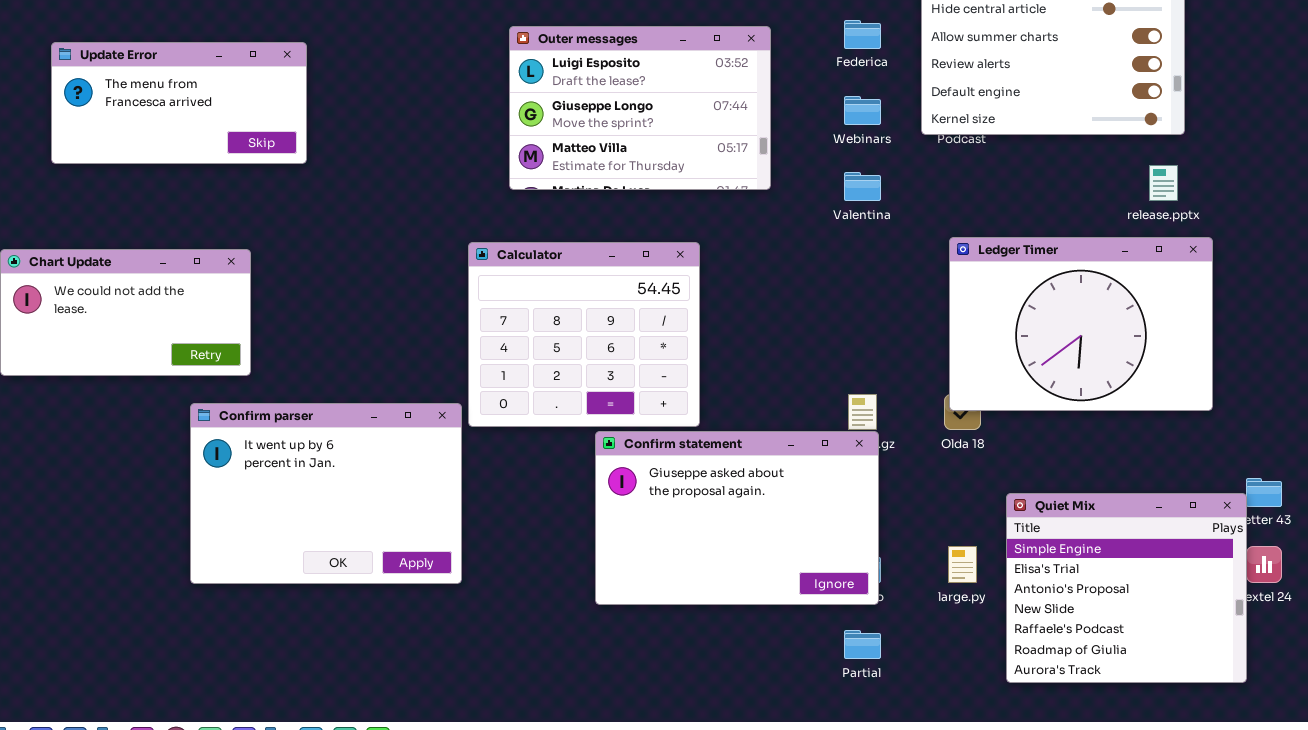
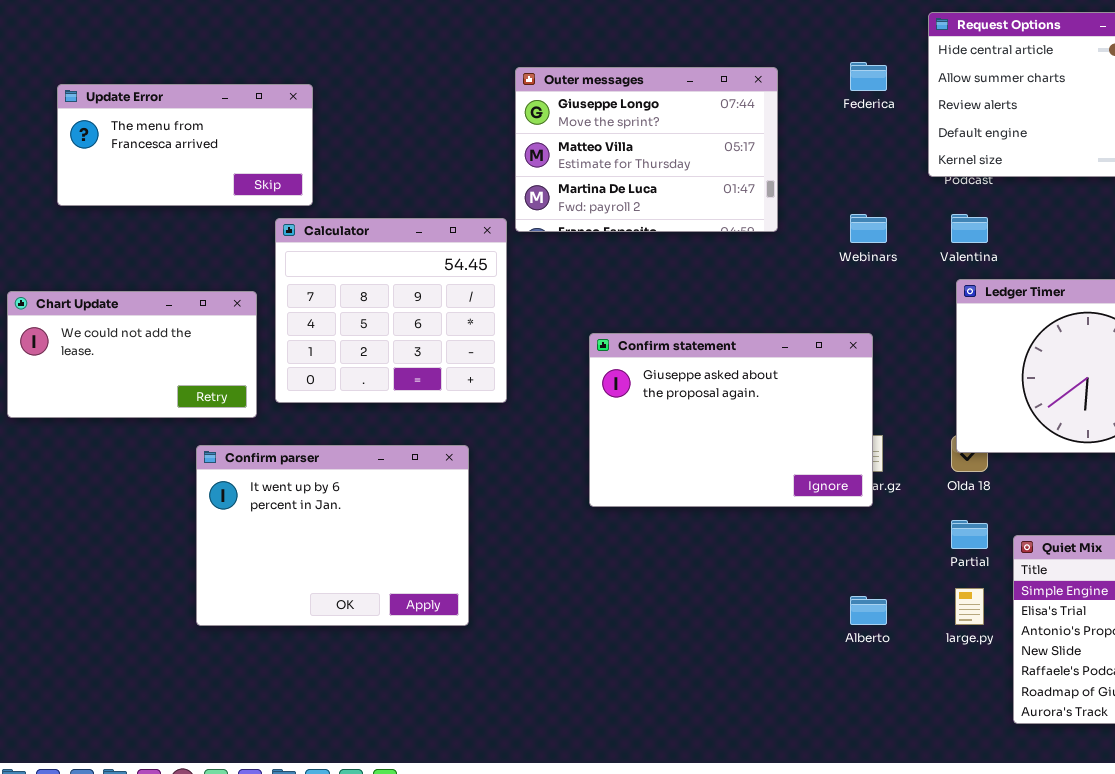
Outer messages: [509,26,771,190] -> [515,67,778,232], scrolled down 1 row
Webinars: [844,96,881,125] -> [850,214,887,243], moved
Valentina: [844,172,881,201] -> [951,214,988,243], moved
Calculator: [468,242,700,427] -> [275,218,507,403], moved
Confirm statement: [595,431,879,605] -> [589,333,873,507], moved
Partial: [844,630,881,659] -> [951,520,988,549], moved

